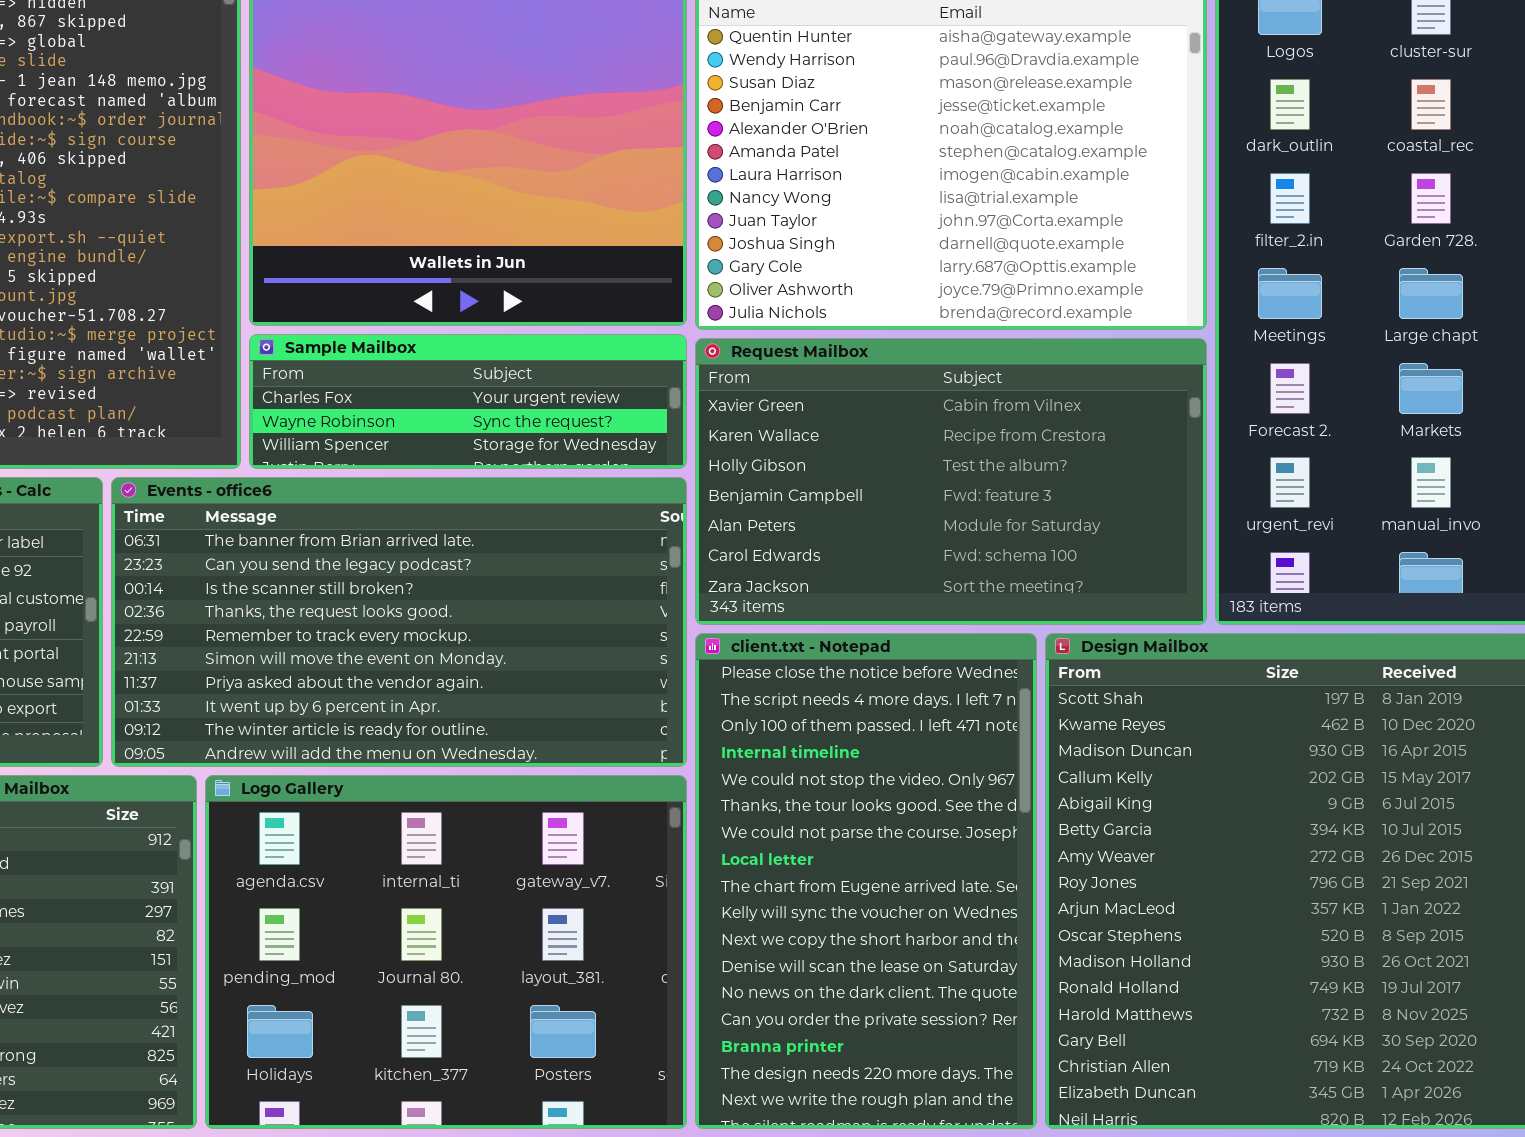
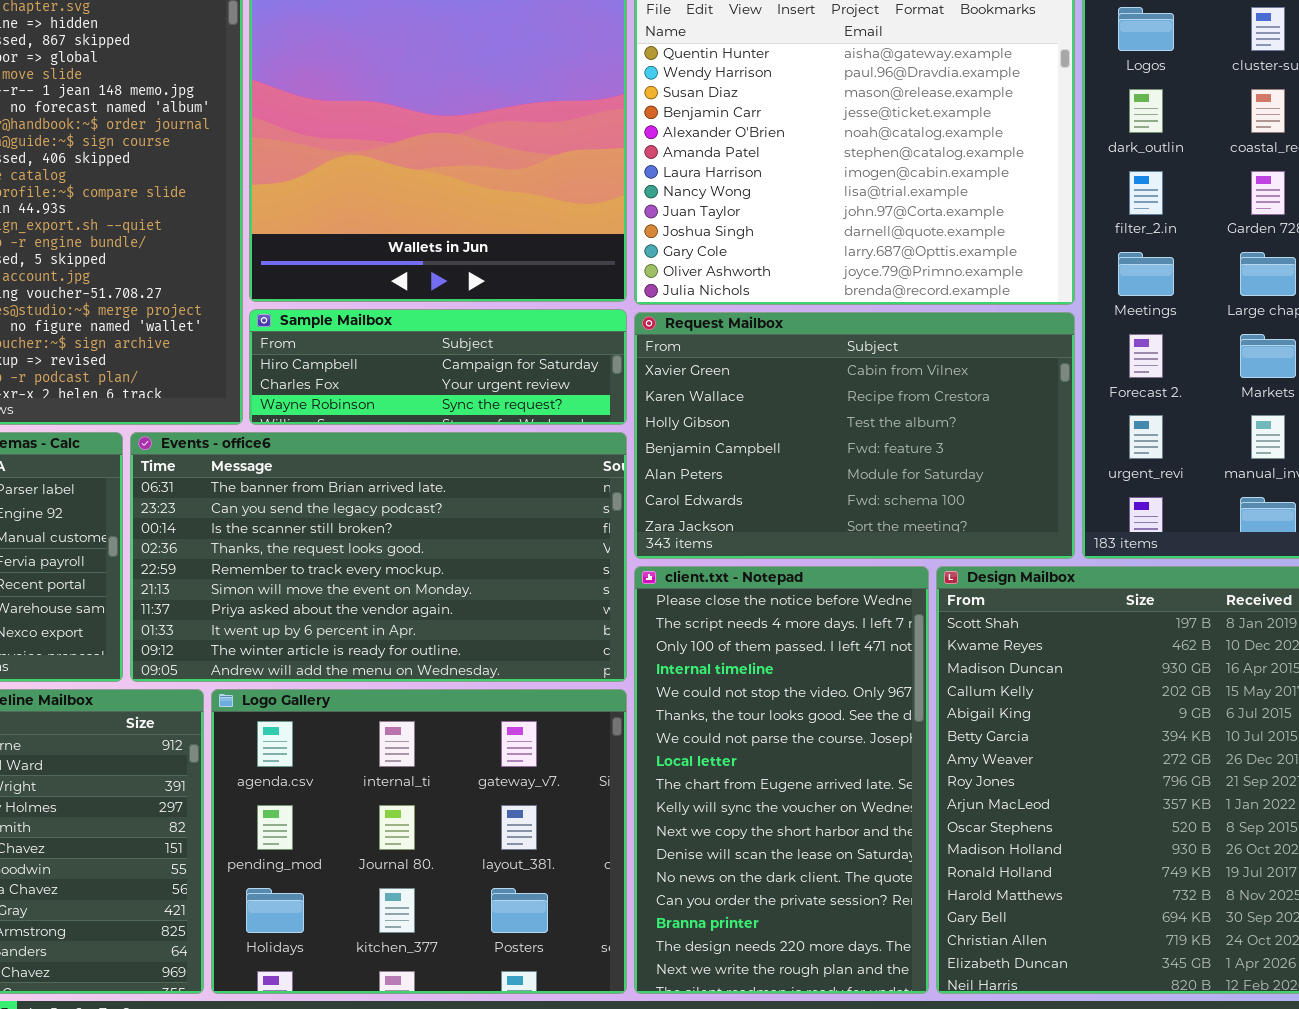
Sample Mailbox: [249,334,687,469] -> [249,309,627,425], scrolled up 1 row

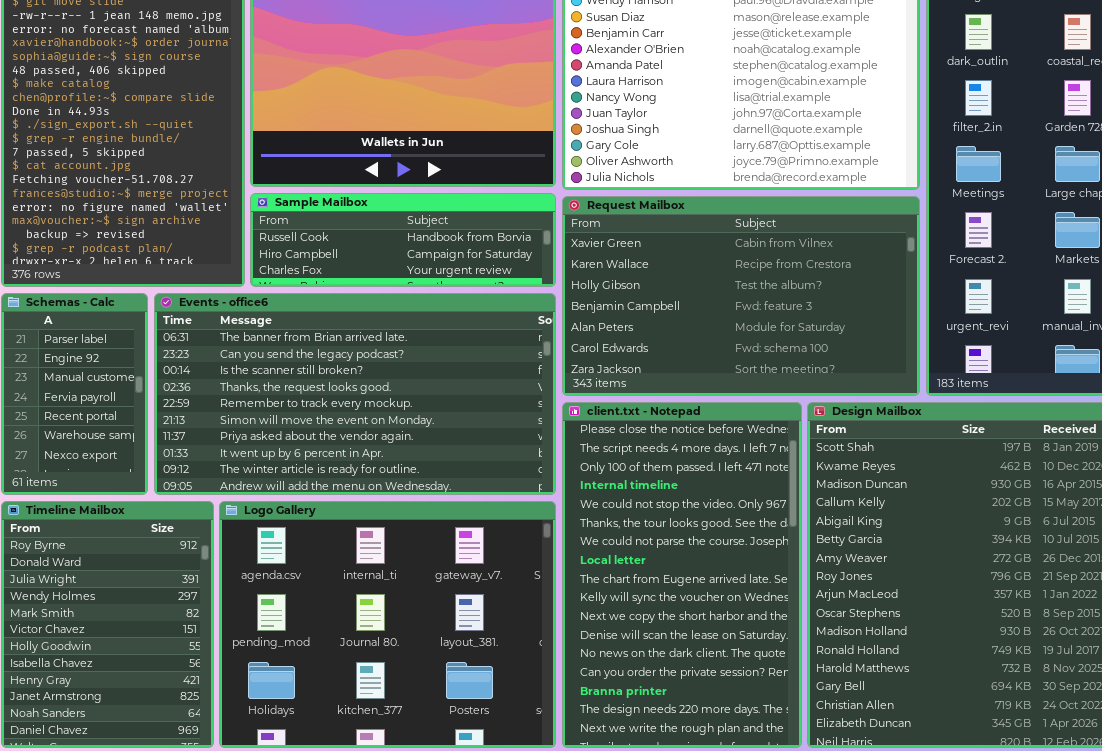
Sample Mailbox: [249,309,627,425] -> [250,193,556,287], scrolled up 1 row

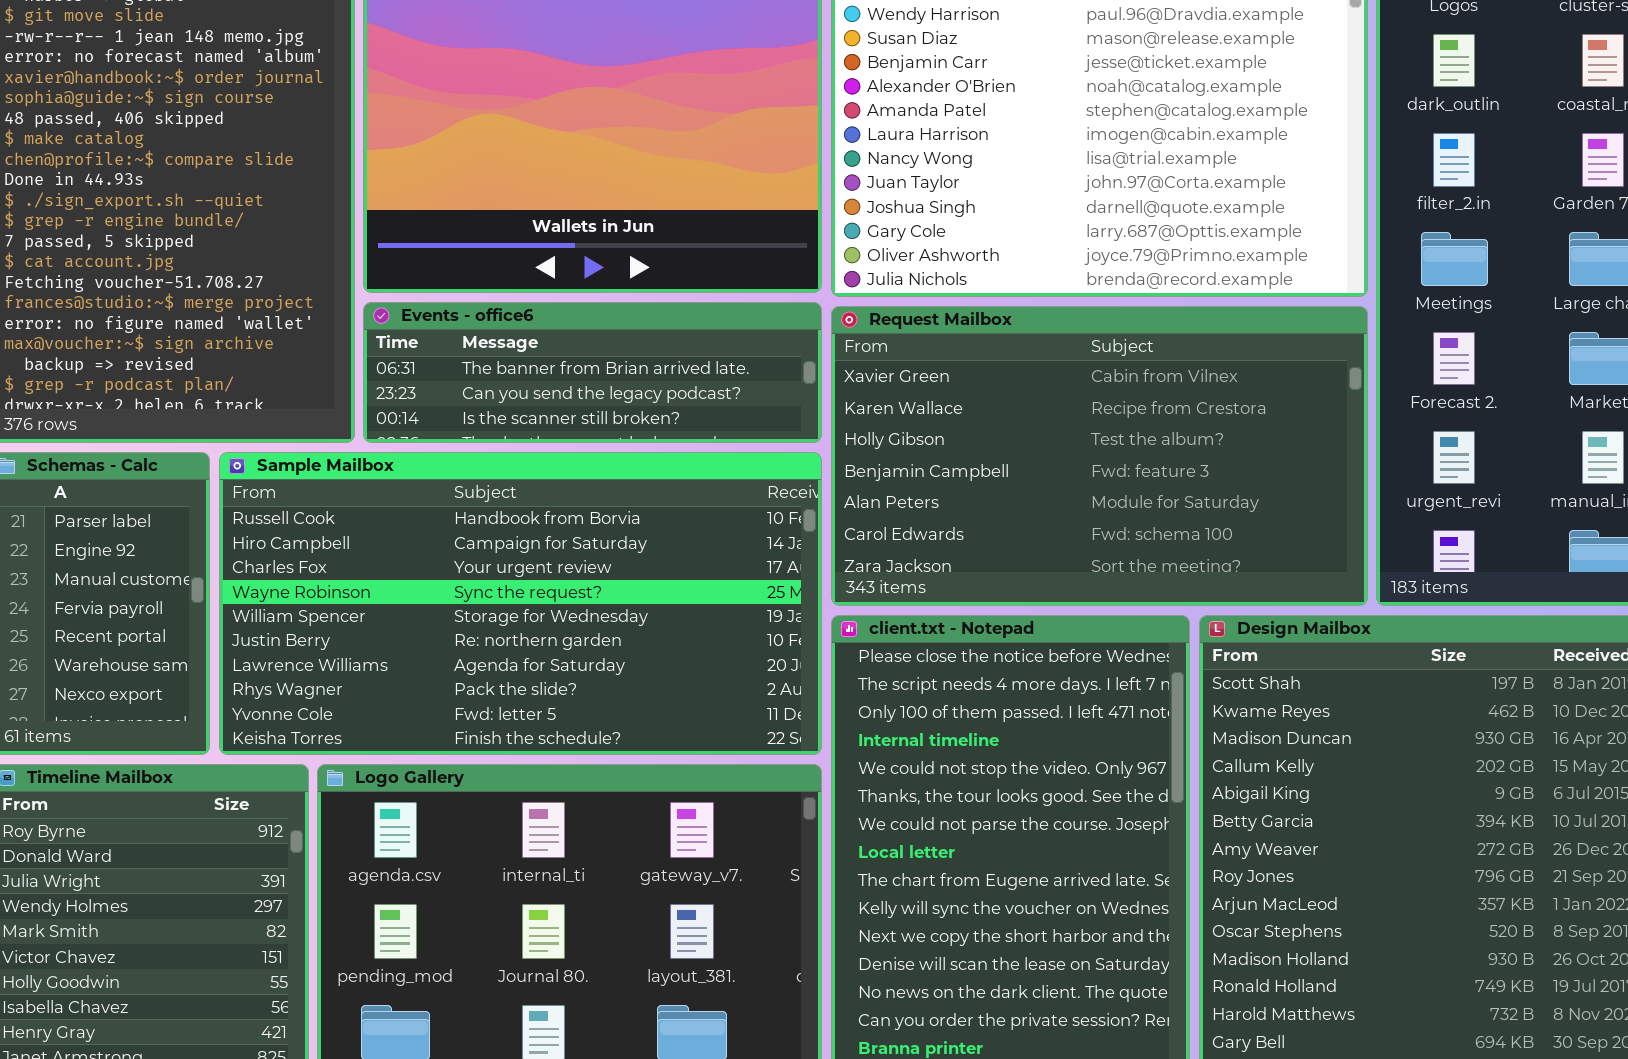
Sample Mailbox: [250,193,556,287] -> [219,452,822,755], moved, resized
Events - office6: [154,293,556,495] -> [363,302,822,443], moved, resized

